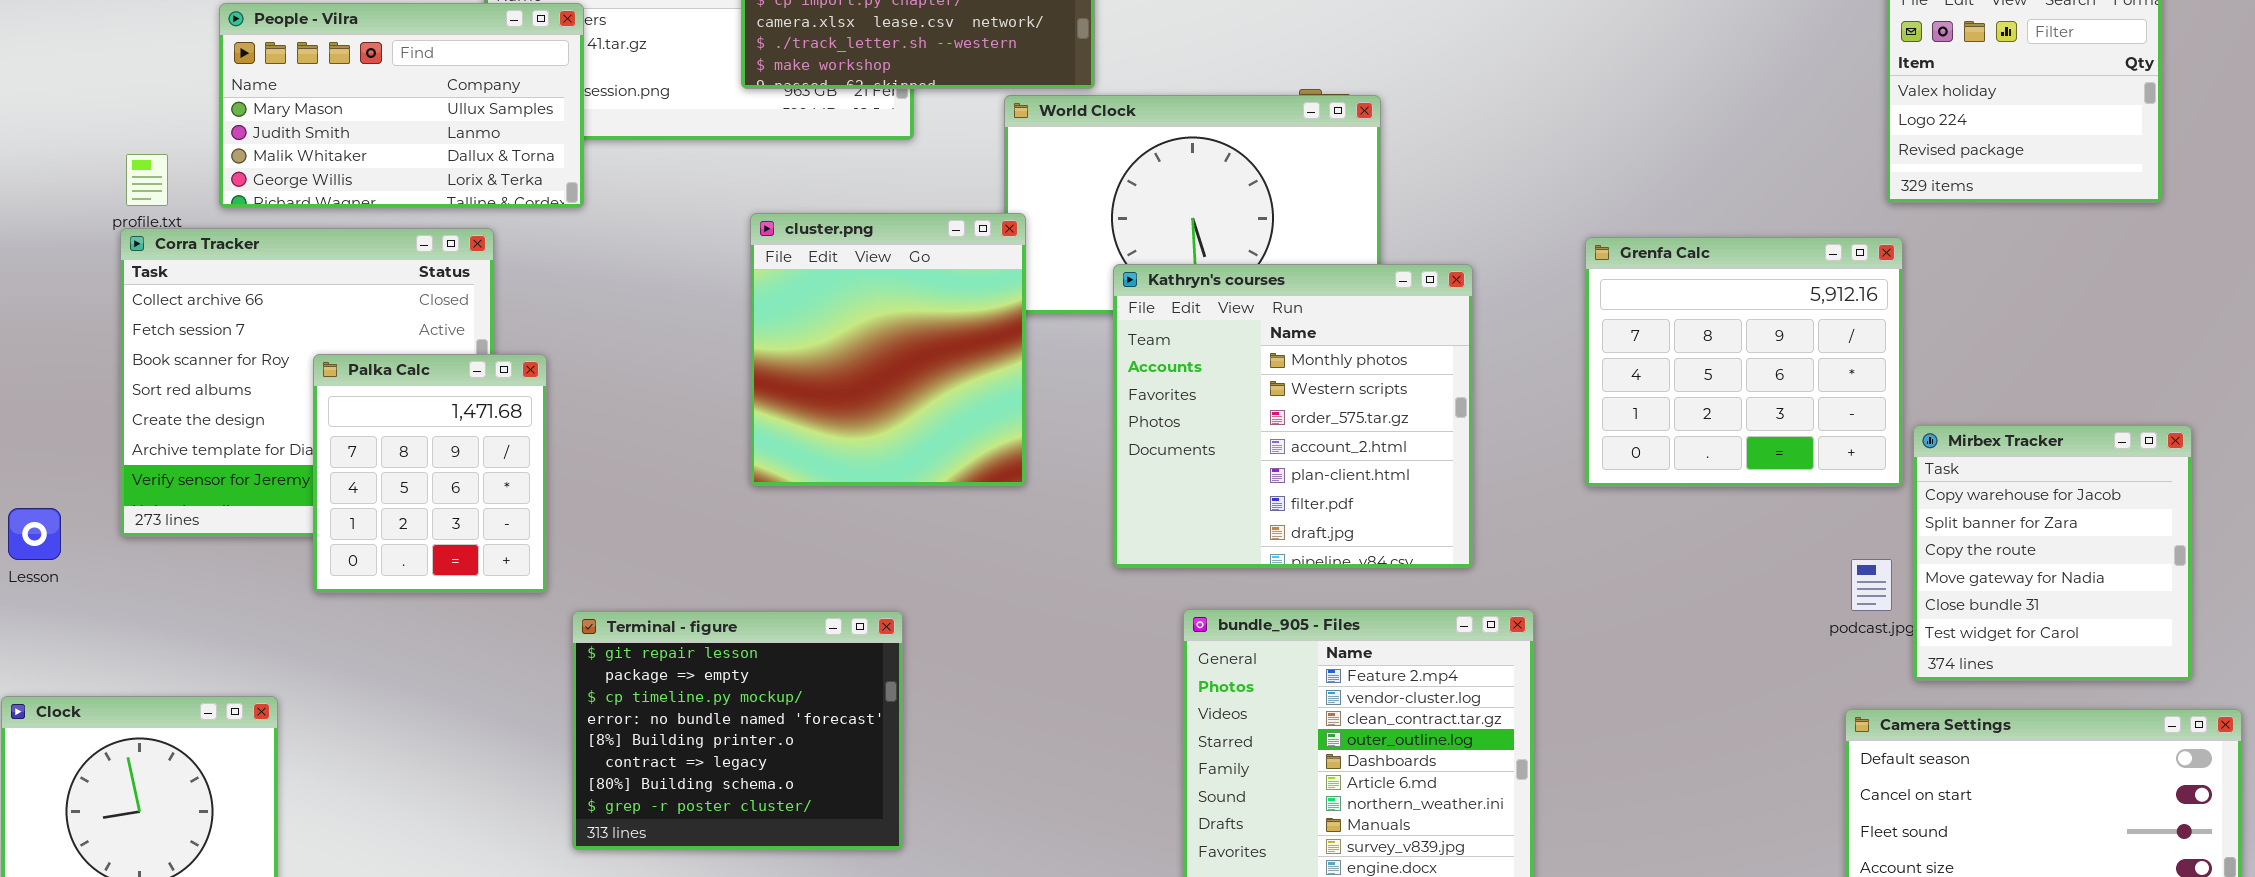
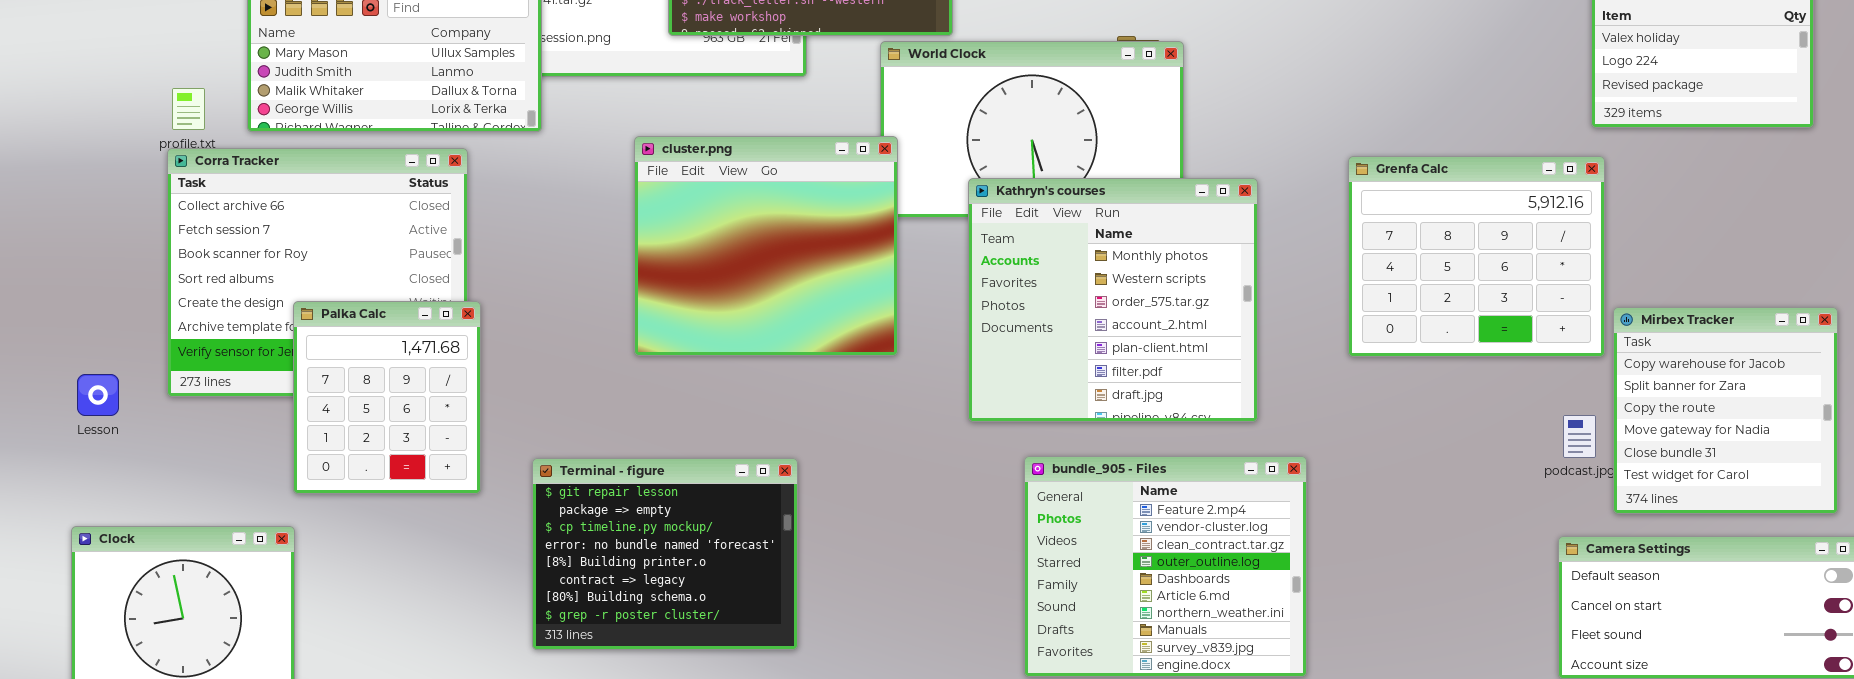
cluster.png: [750,213,1026,486] -> [634,136,898,356], resized
Palka Calc: [313,354,547,593] -> [293,301,481,494], moved

